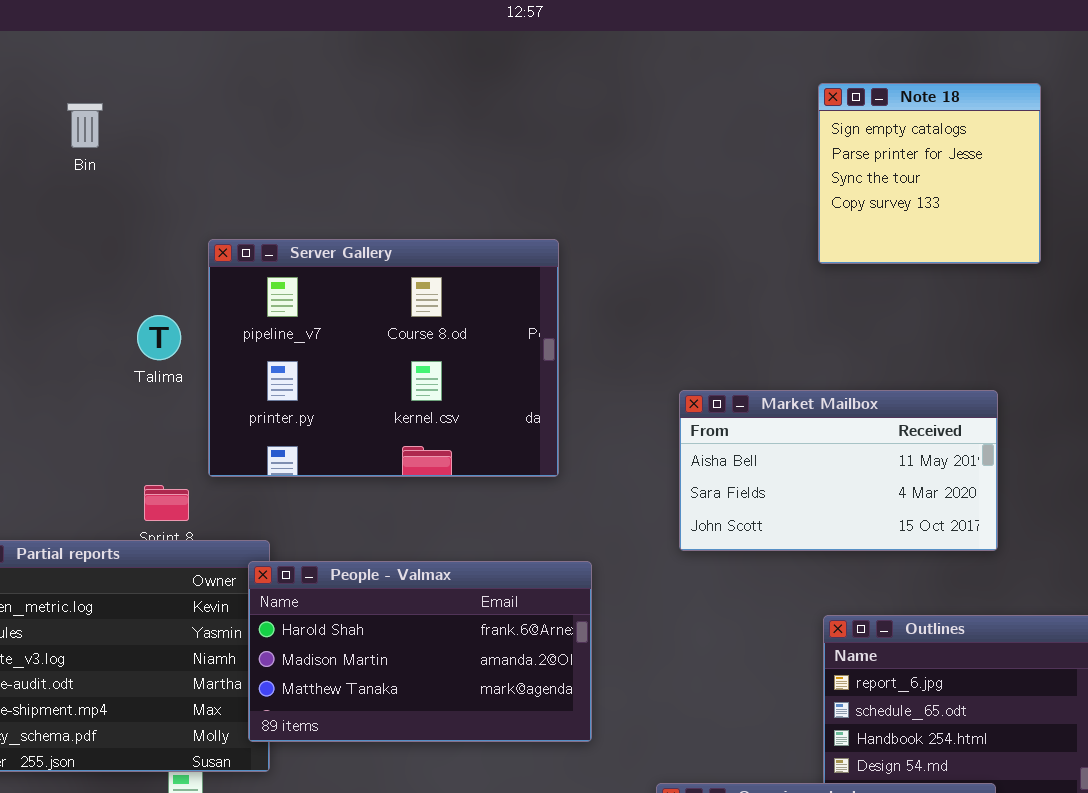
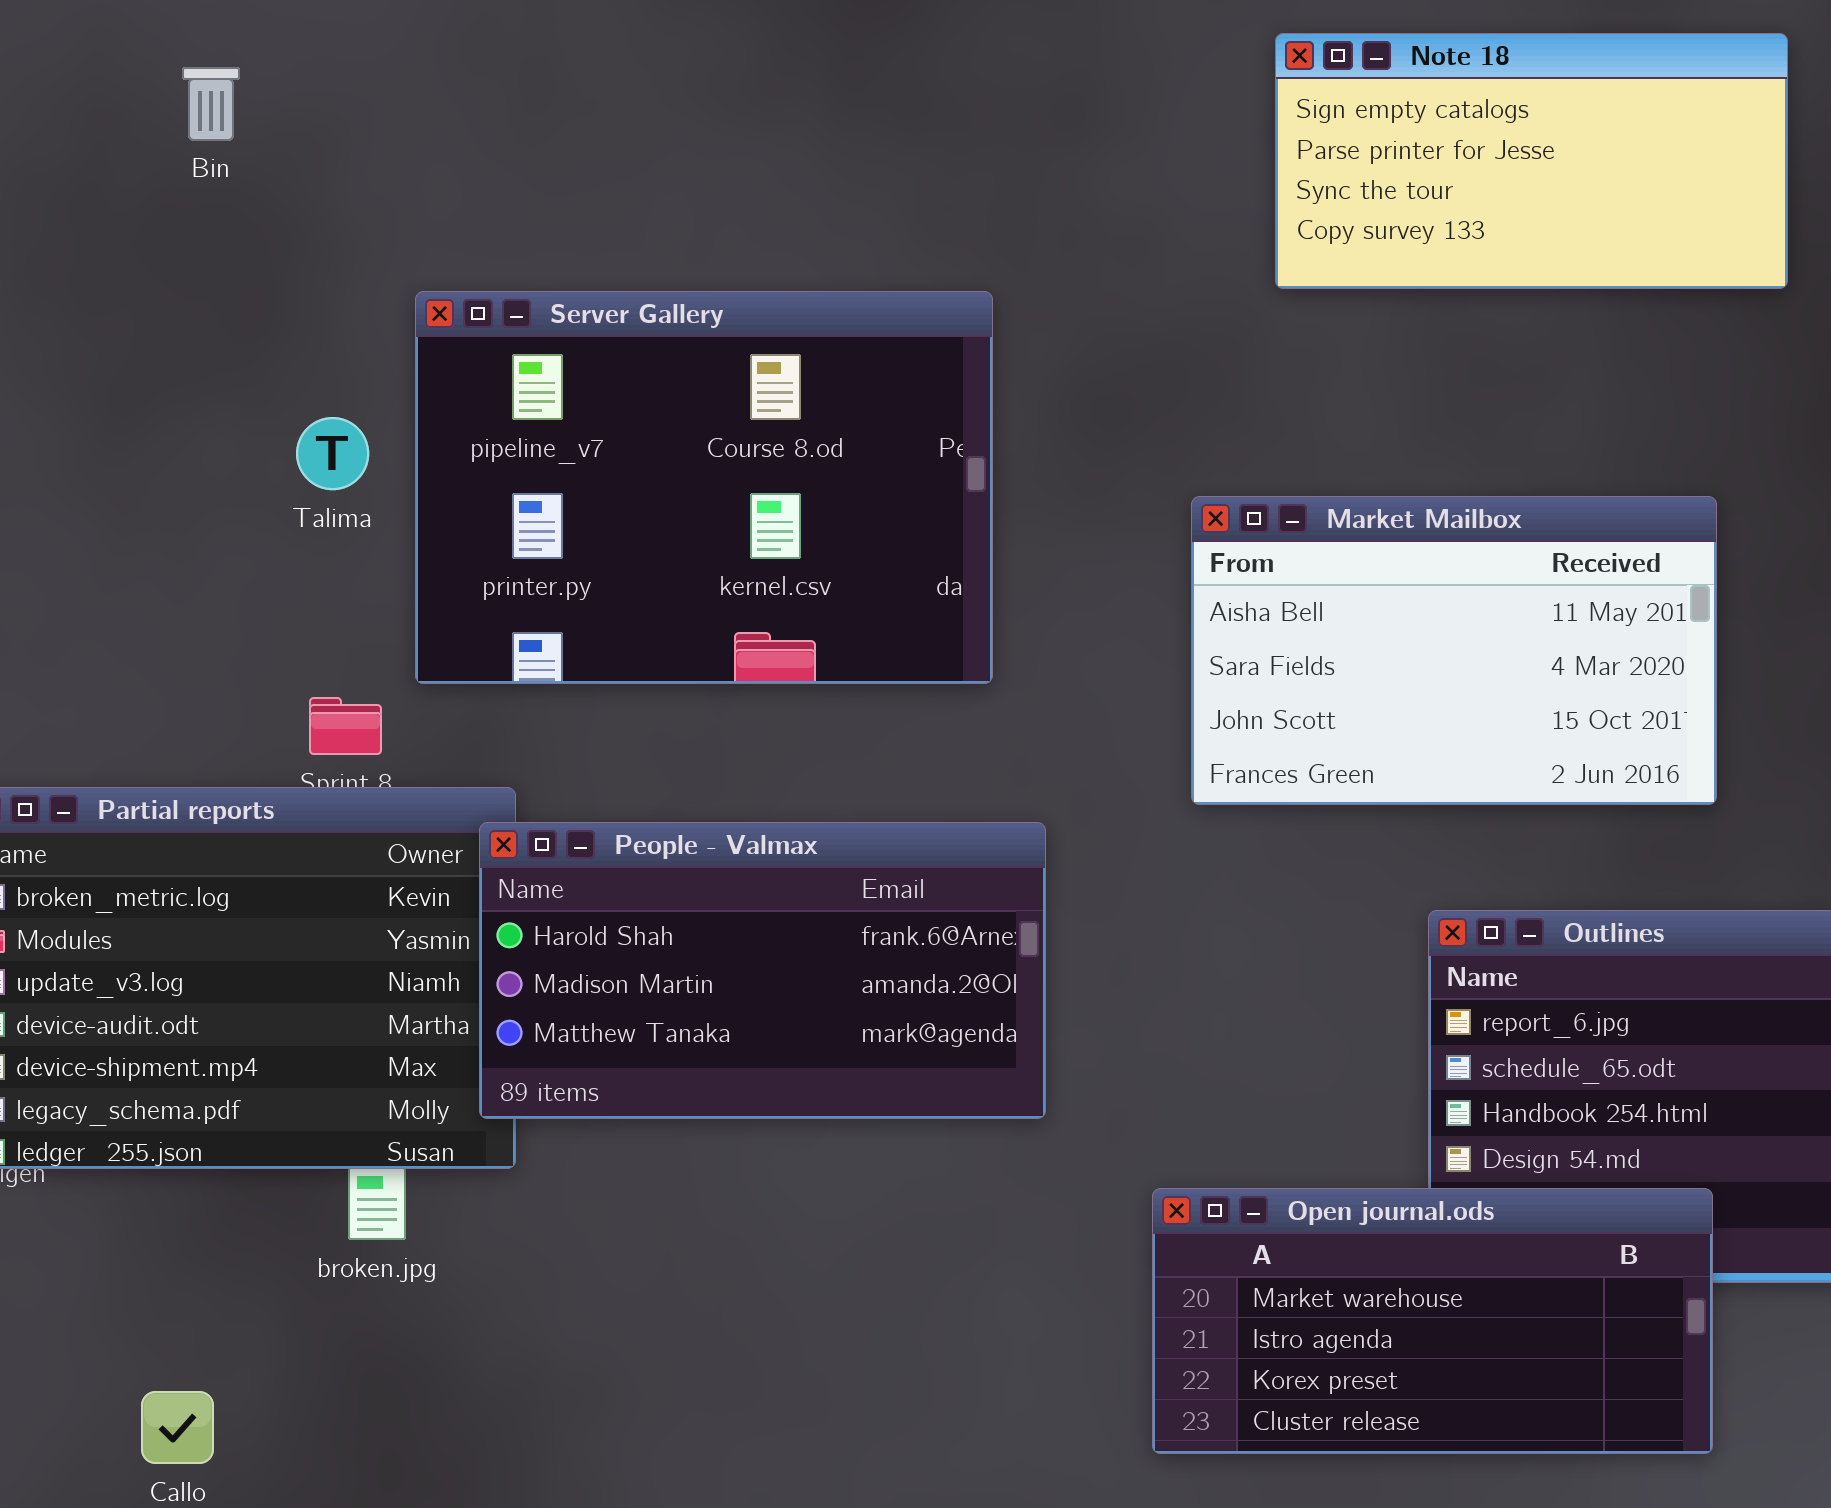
Note 18: [818,83,1041,264] -> [1275,33,1788,289], resized
Market Mailbox: [679,390,998,551] -> [1191,496,1717,805], resized

